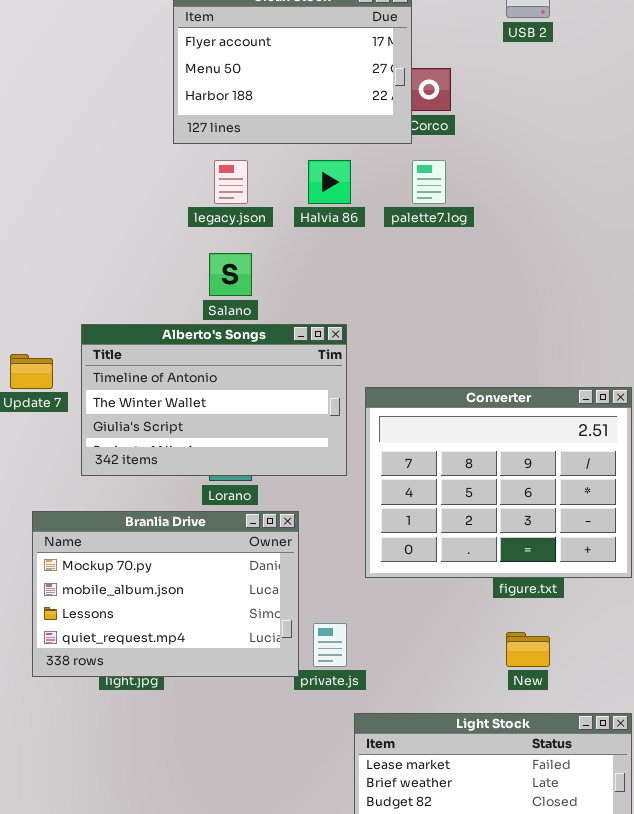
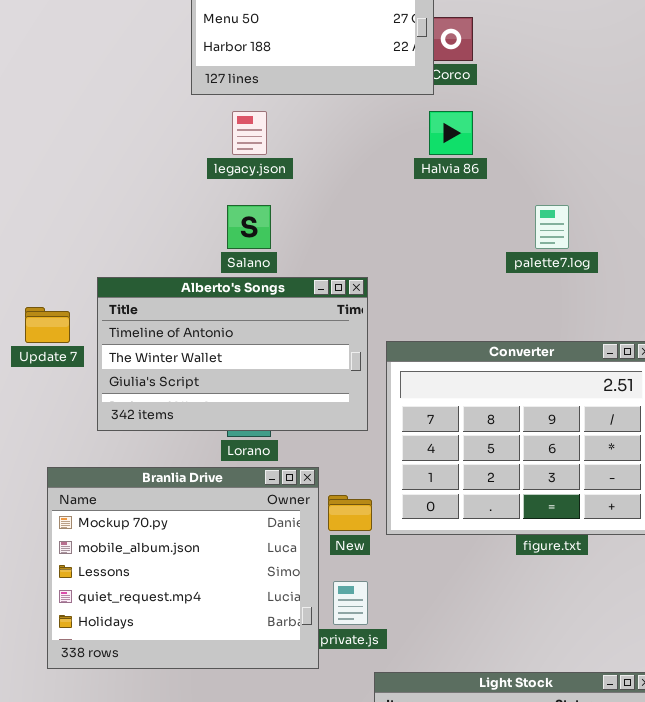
Halvia 86: [308,160,351,204] -> [429,111,473,155], moved
palette7.log: [412,160,446,204] -> [535,205,569,249], moved
Branlia Drive: [32,511,299,677] -> [47,467,319,669], resized
New: [506,632,550,667] -> [328,495,372,531], moved

